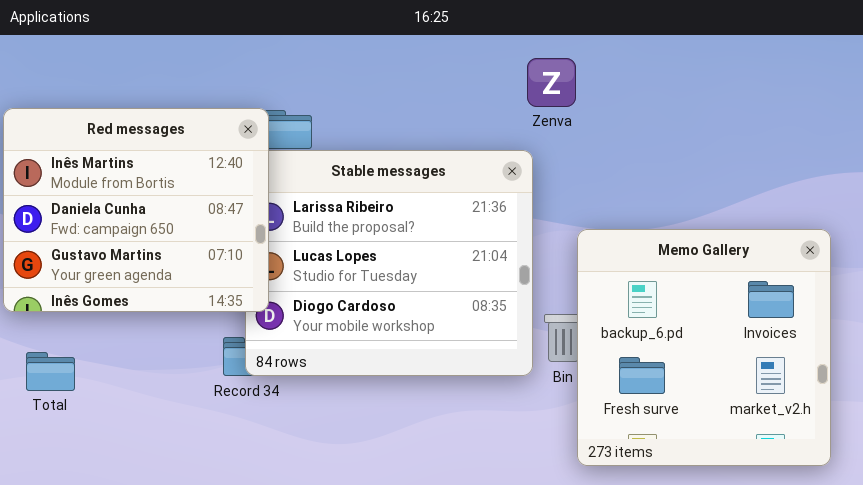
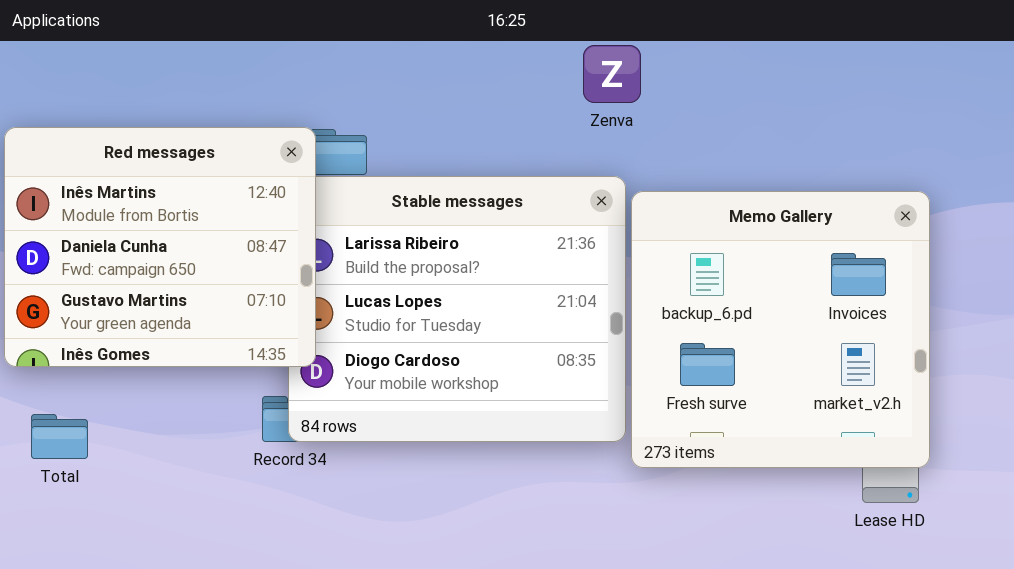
Zenva: [527,58,576,107] -> [583,45,641,103], moved
Memo Gallery: [577,229,831,466] -> [631,191,930,468], moved

